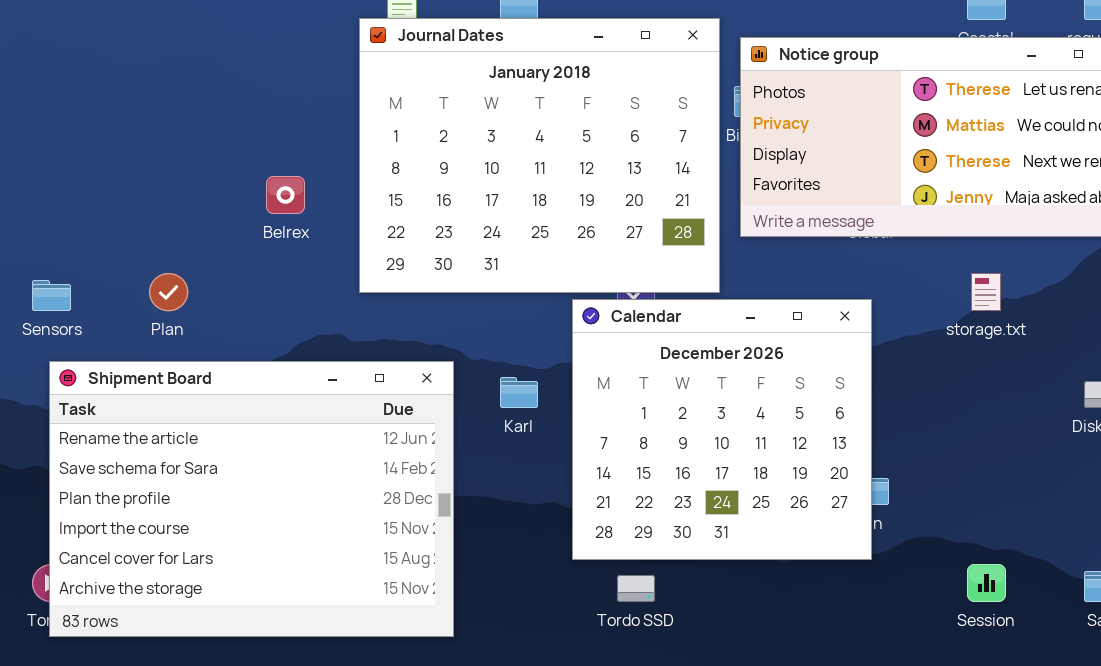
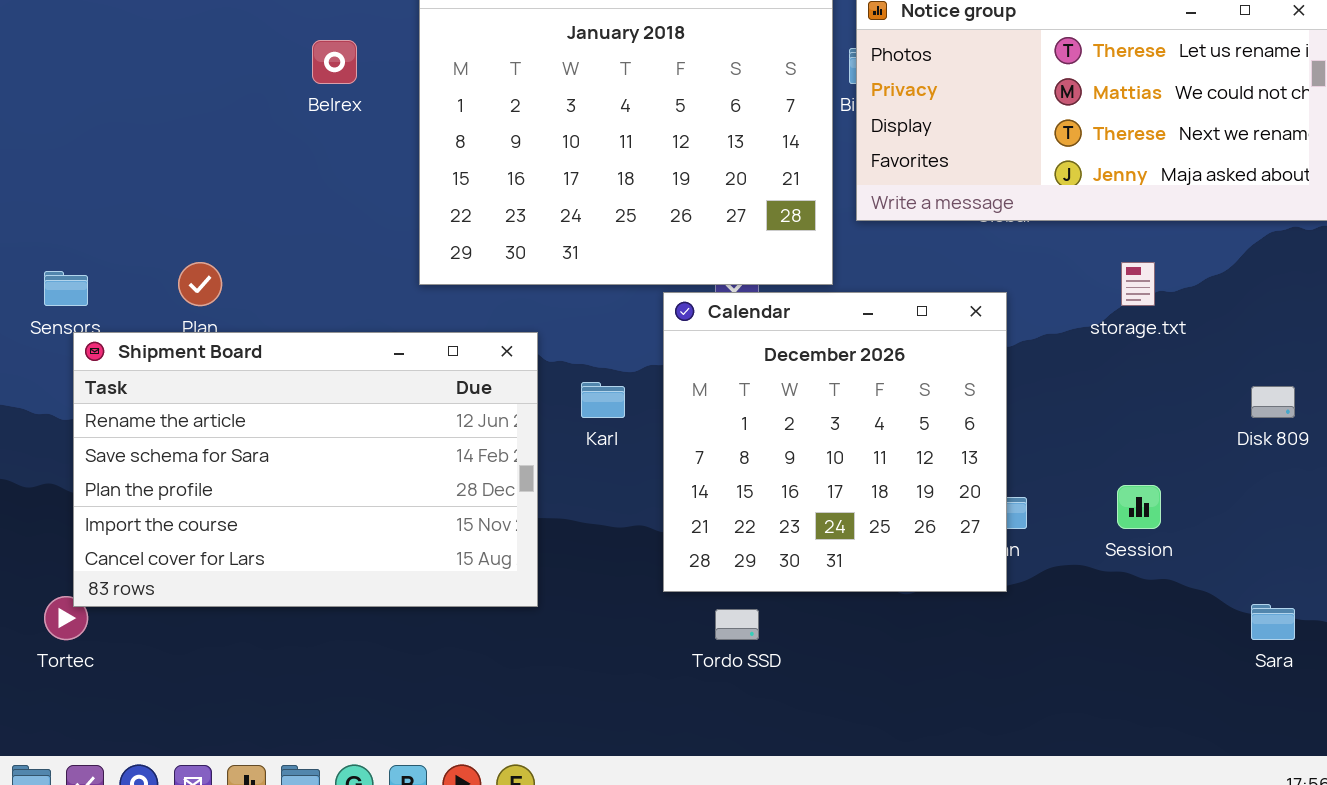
Belrex: [266,176,305,214] -> [312,40,357,84], moved
Shipment Board: [49,361,454,637] -> [73,332,538,607], moved, resized
Session: [967,564,1006,602] -> [1117,485,1161,529], moved

